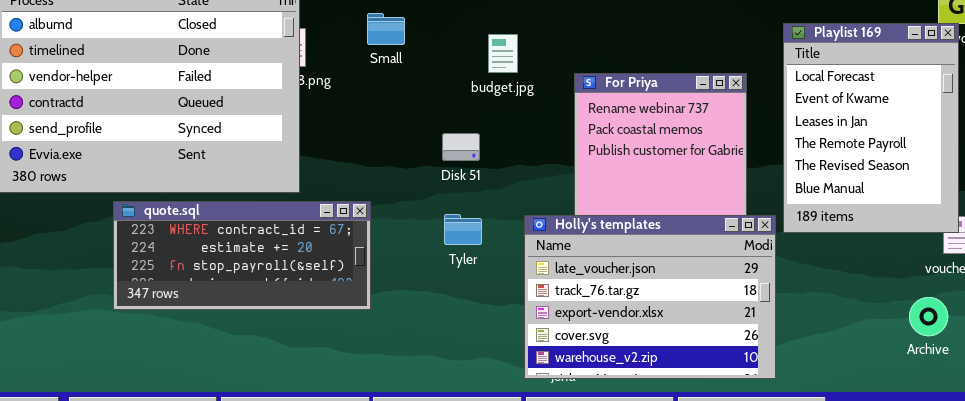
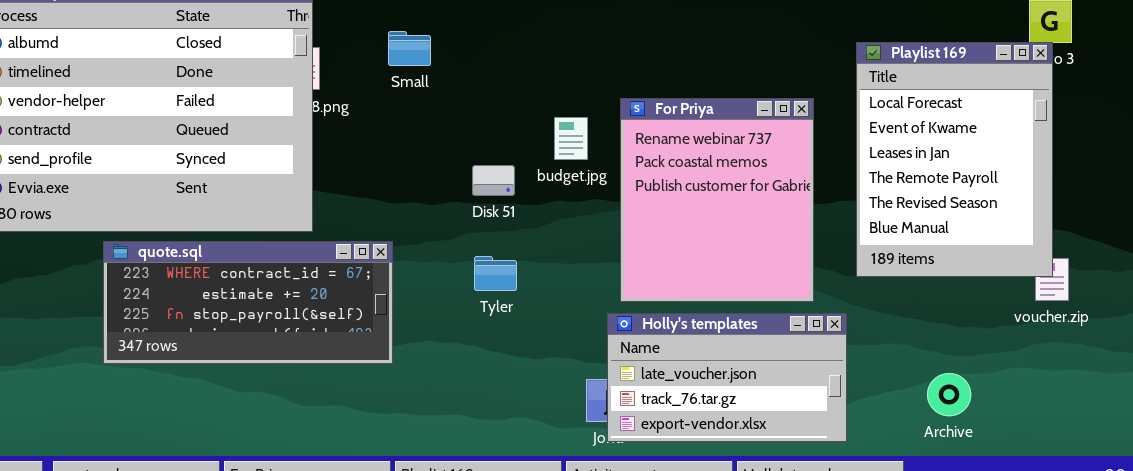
budget.jpg: [488,34,518,73] -> [554,117,588,160], moved
Holly's templates: [524,215,776,379] -> [607,313,847,442], resized
Archive: [909,297,948,336] -> [927,373,971,416], moved

